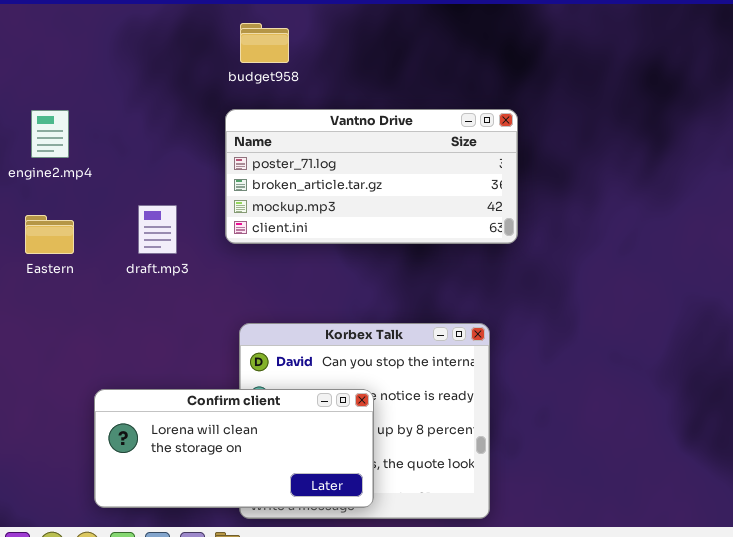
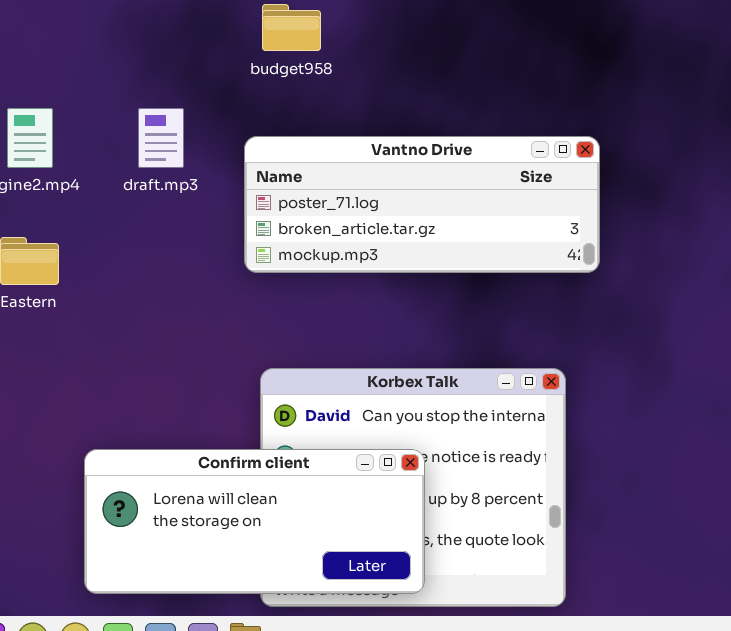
Vantno Drive: [225,109,518,244] -> [244,136,600,273], resized
draft.mp3: [138,205,177,254] -> [138,108,184,168], moved

